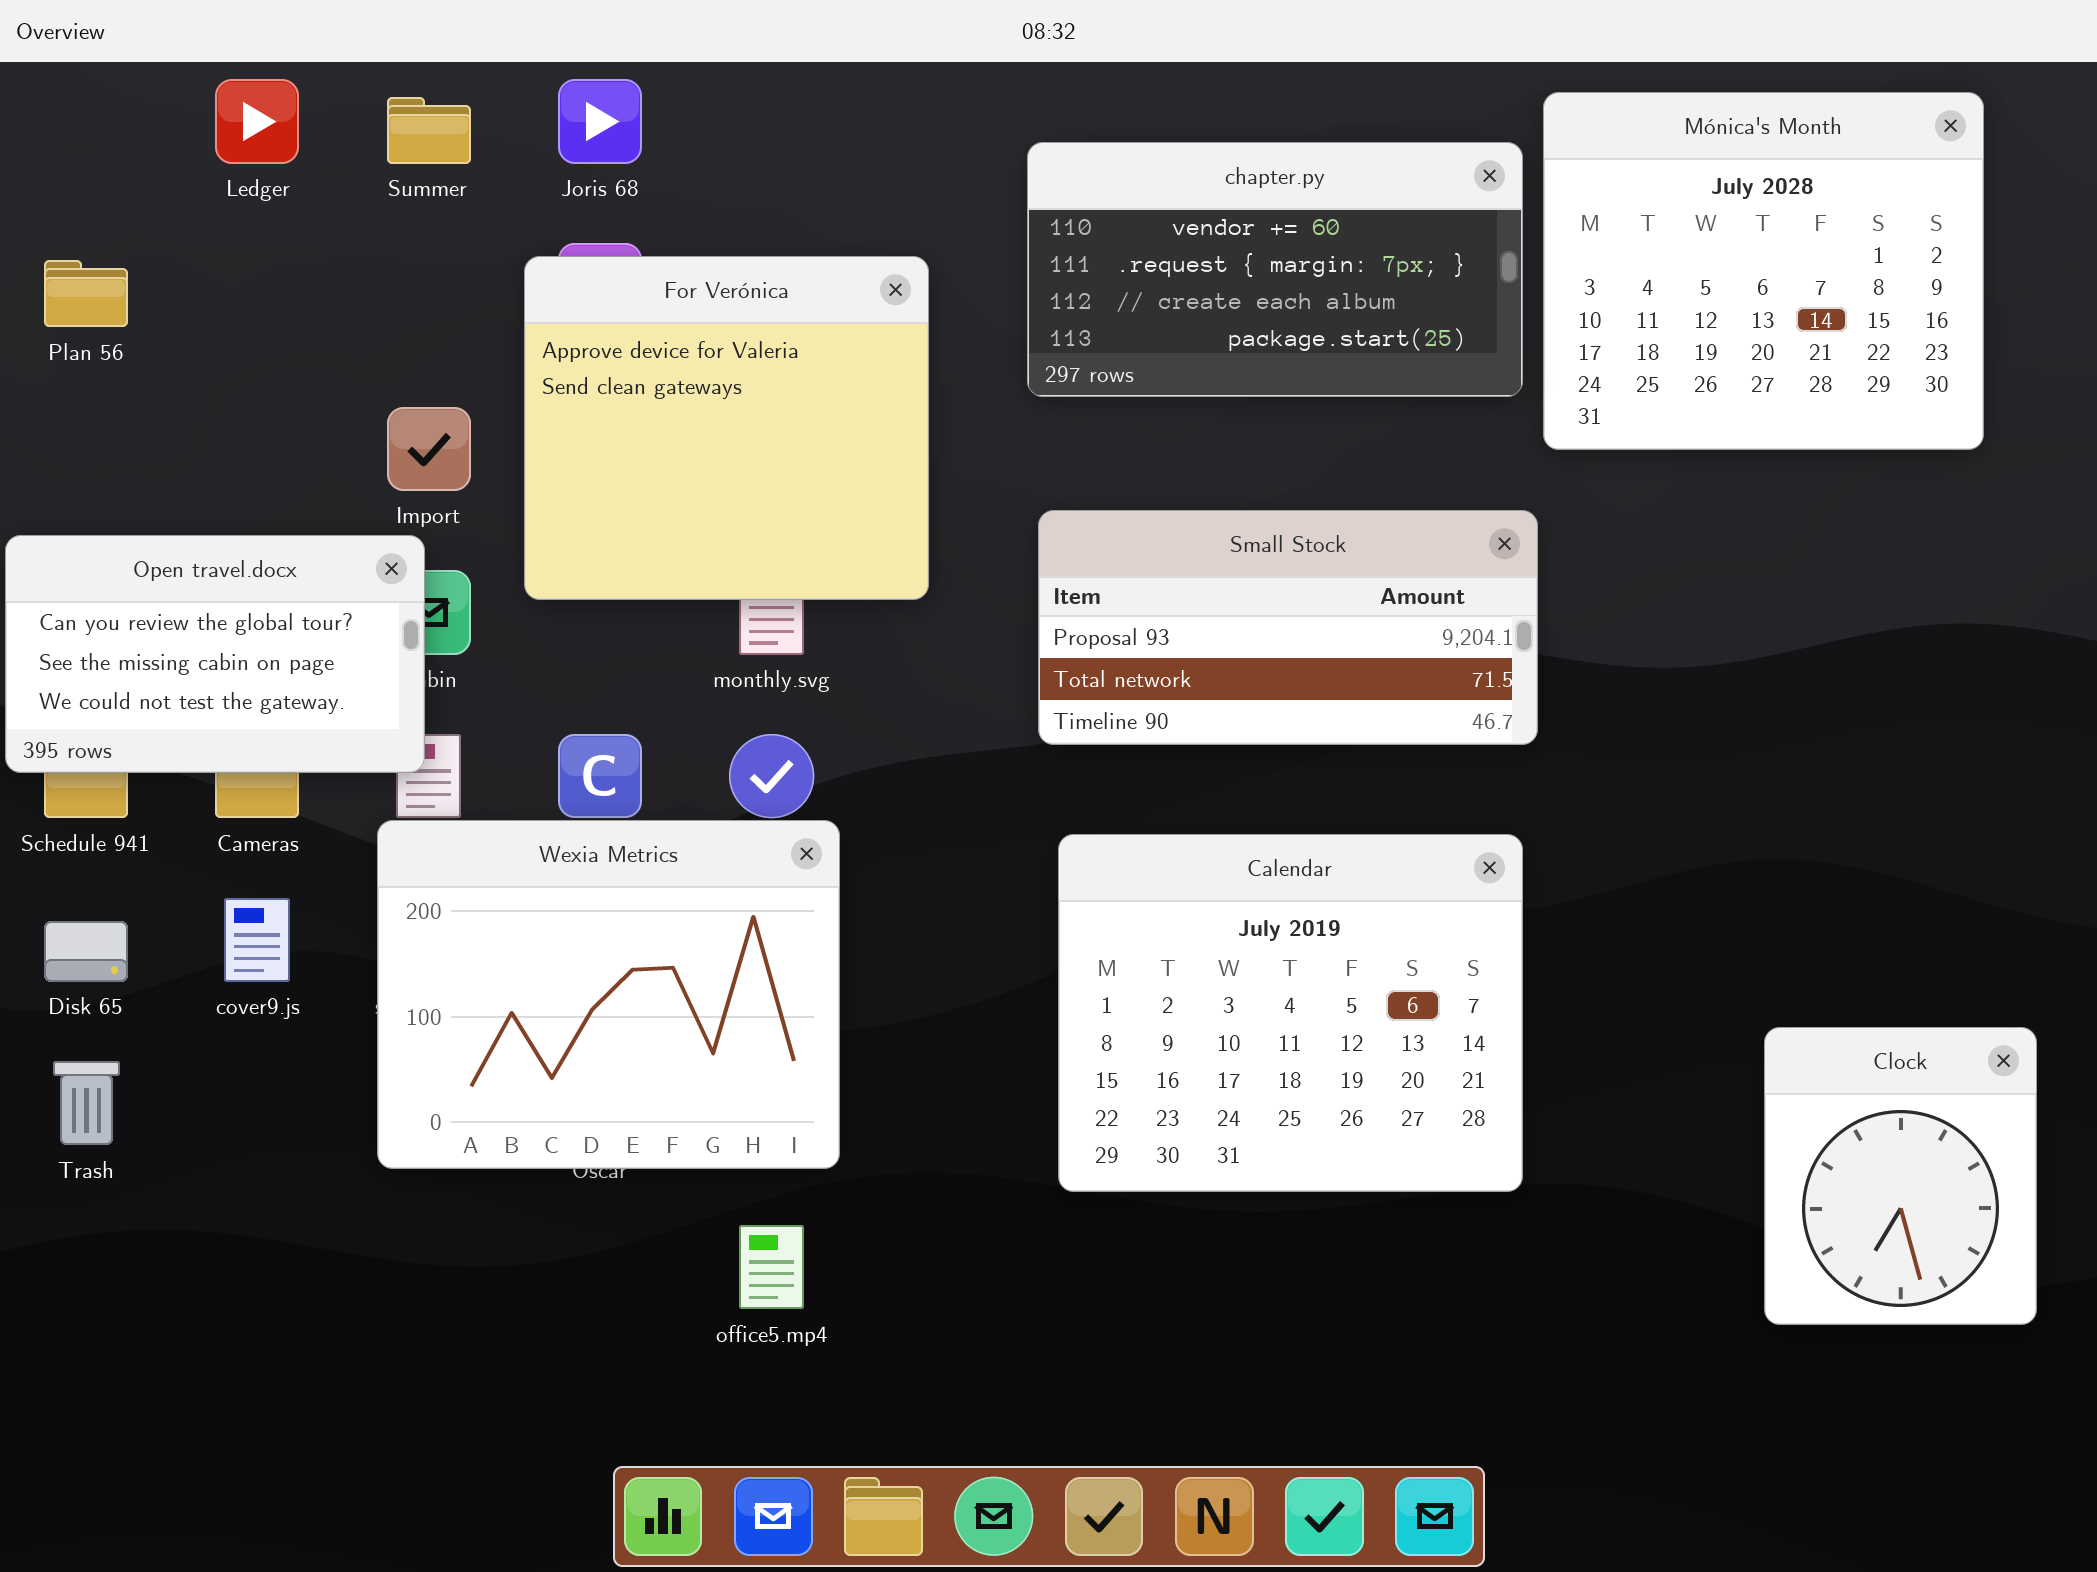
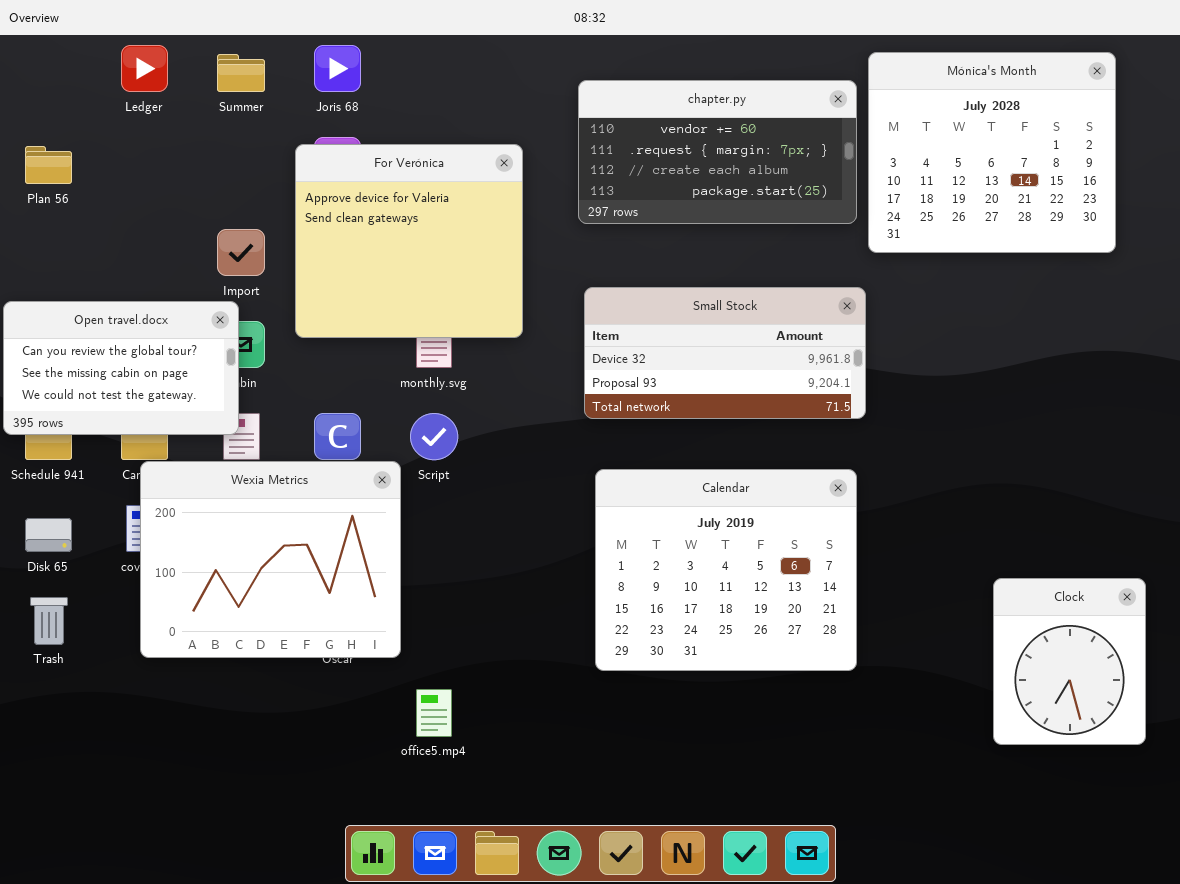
Small Stock: [1038,510,1538,745] -> [584,287,866,419], scrolled up 1 row
Wexia Metrics: [377,820,840,1169] -> [140,461,401,658], moved

